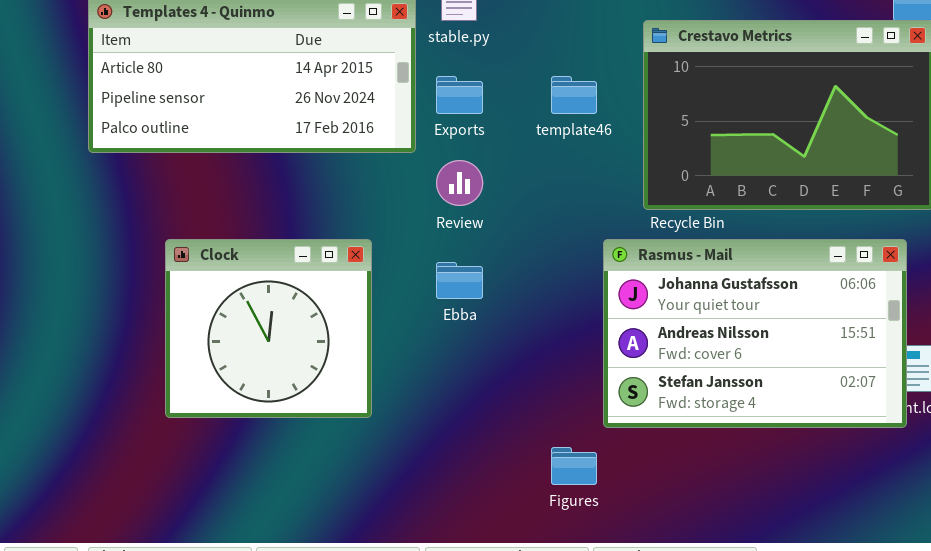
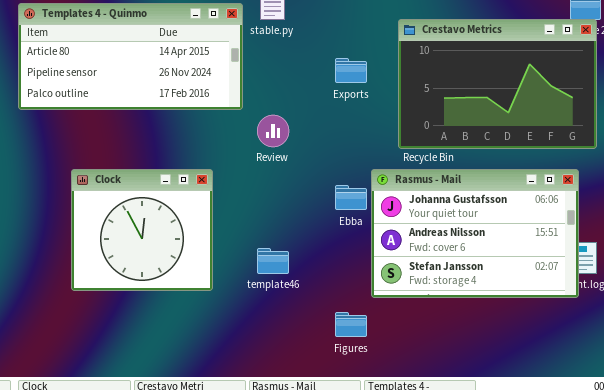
Exports: [436,76,483,114] -> [335,58,367,83], moved
template46: [551,76,597,114] -> [257,248,289,274], moved
Ebba: [436,262,483,299] -> [335,185,367,210], moved

